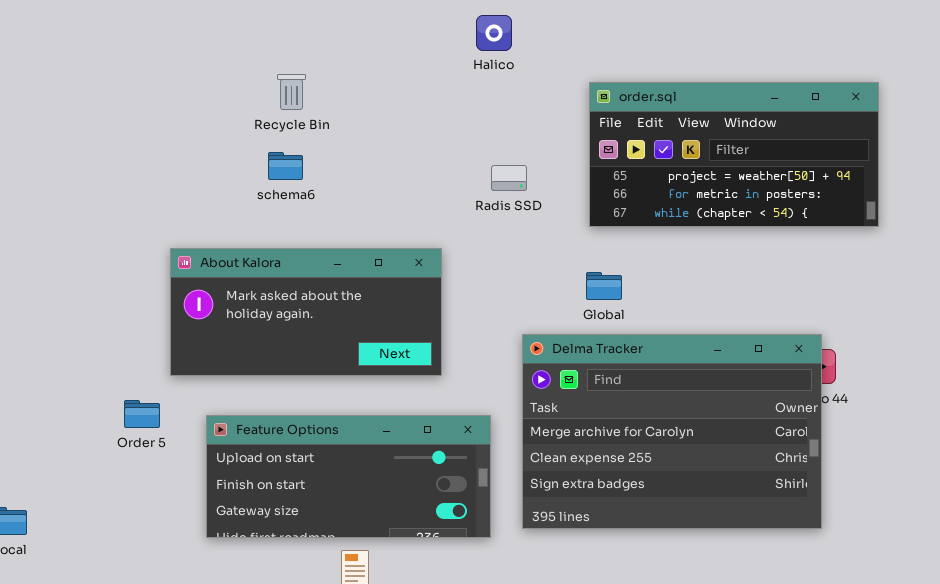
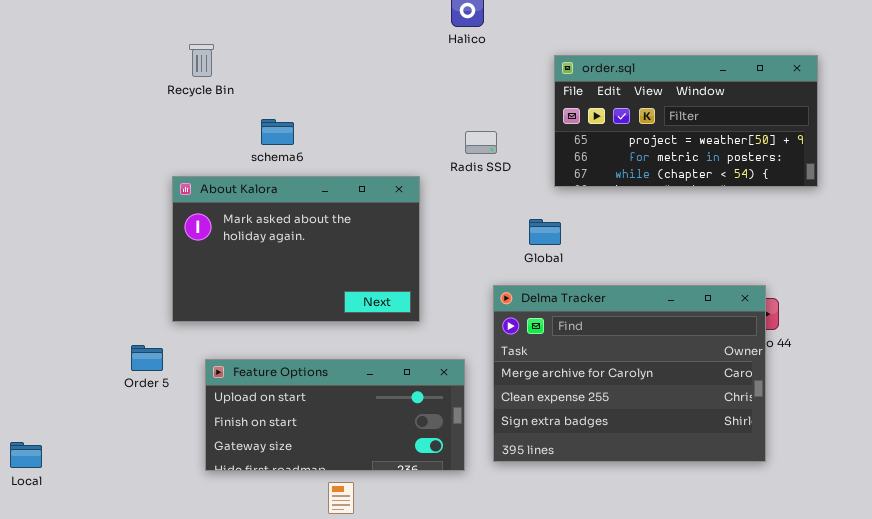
Recycle Bin: [277,74,306,110] -> [189,44,214,77], moved
About Kalora: [170,248,442,376] -> [172,176,420,322], resized
Global: [586,272,622,300] -> [529,219,561,245], moved

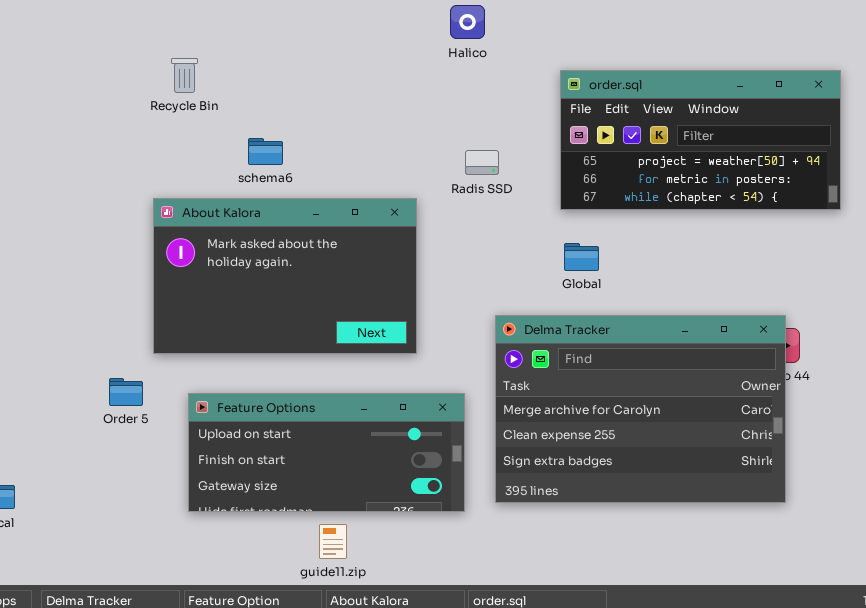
Global: [529,219,561,245] -> [564,243,599,271], moved

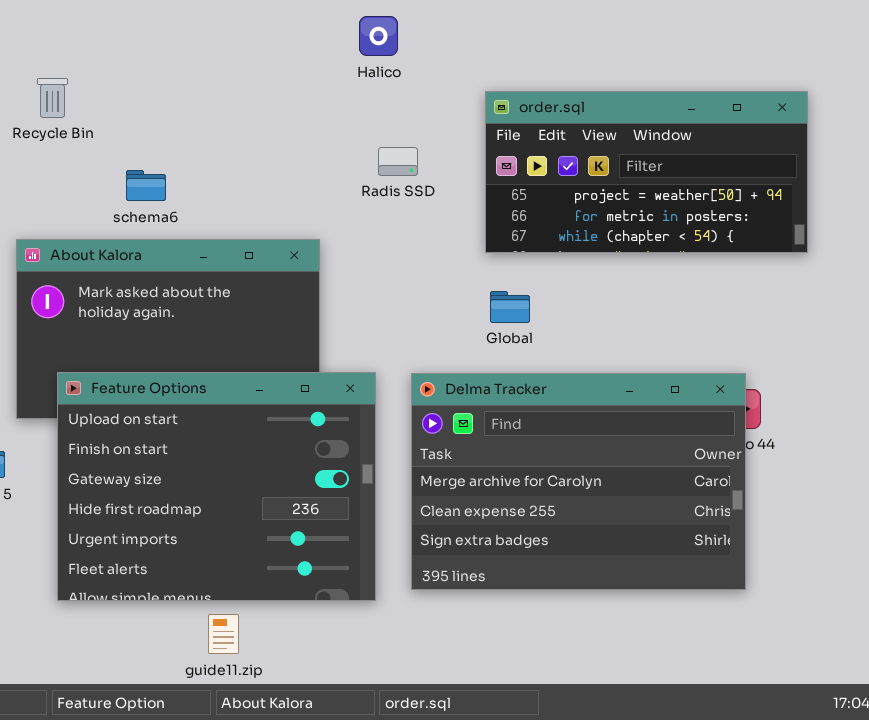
Radis SSD: [465,150,499,175] -> [378,147,418,176], moved
Feature Options: [188,393,465,512] -> [57,372,376,601], resized

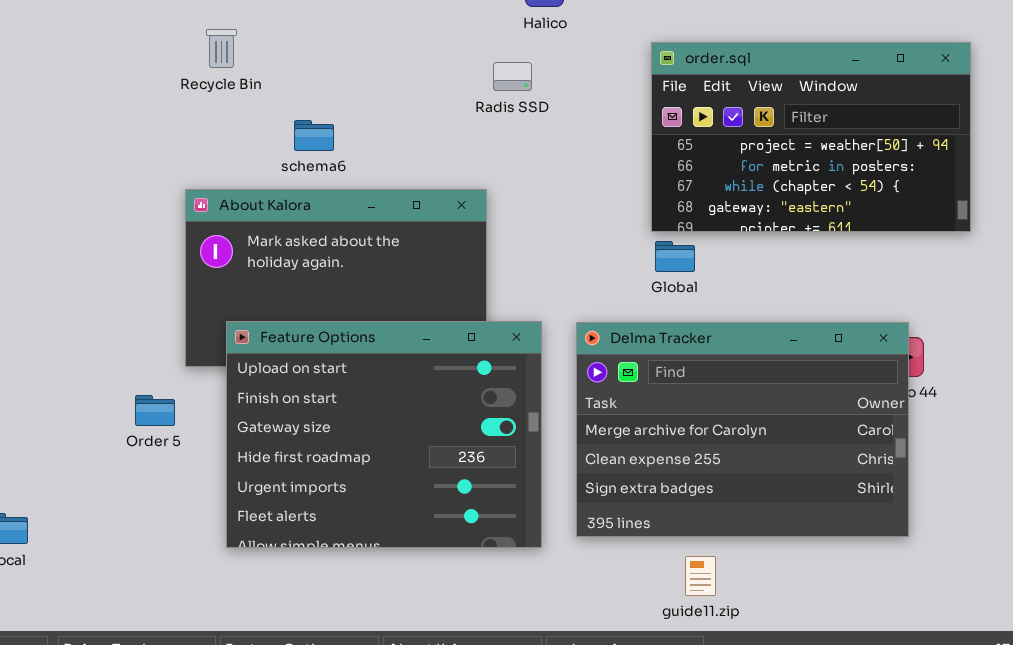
order.sql: [485,91,808,253] -> [651,42,971,232], resized
Radis SSD: [378,147,418,176] -> [493,62,532,91], moved
guide11.zip: [208,614,239,654] -> [685,556,716,596], moved

